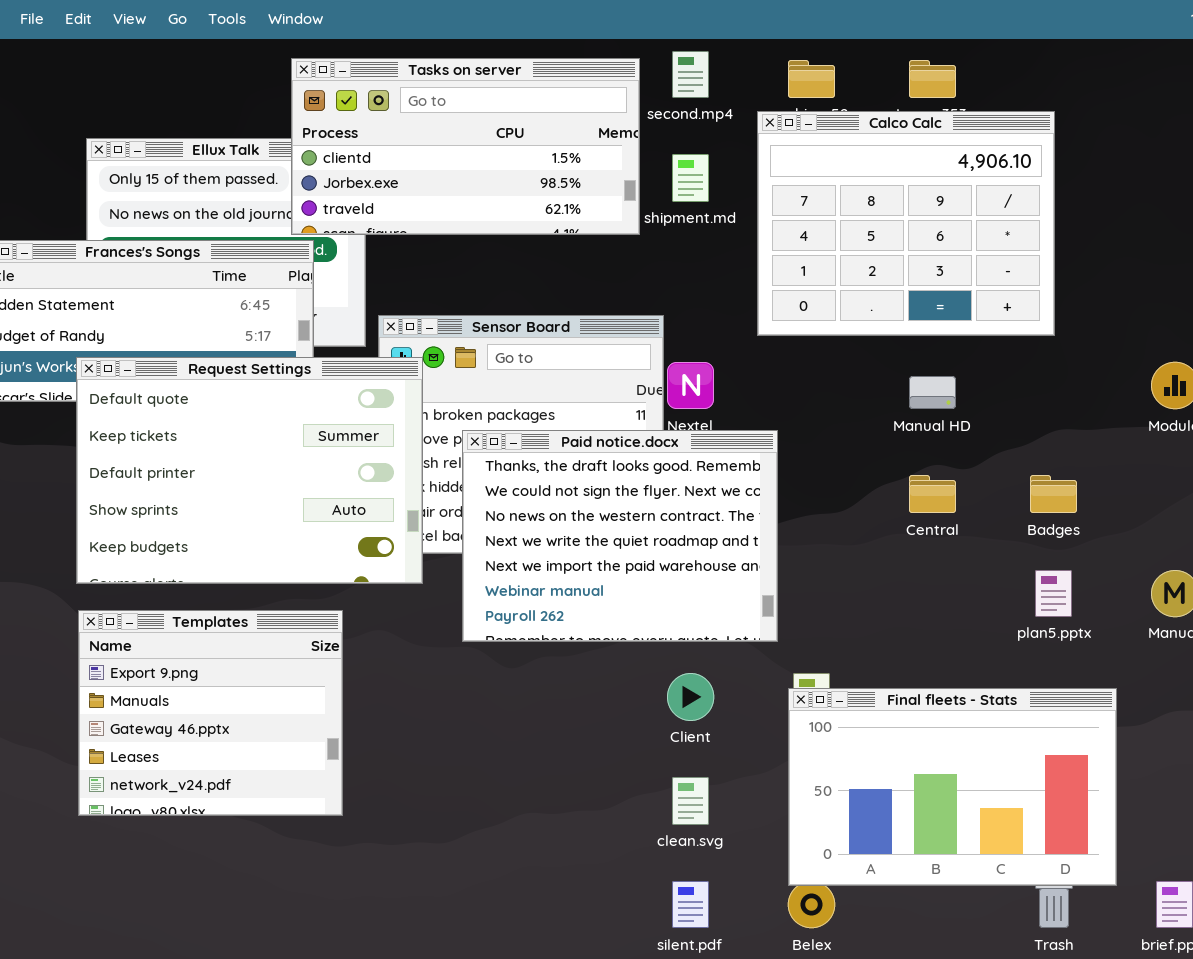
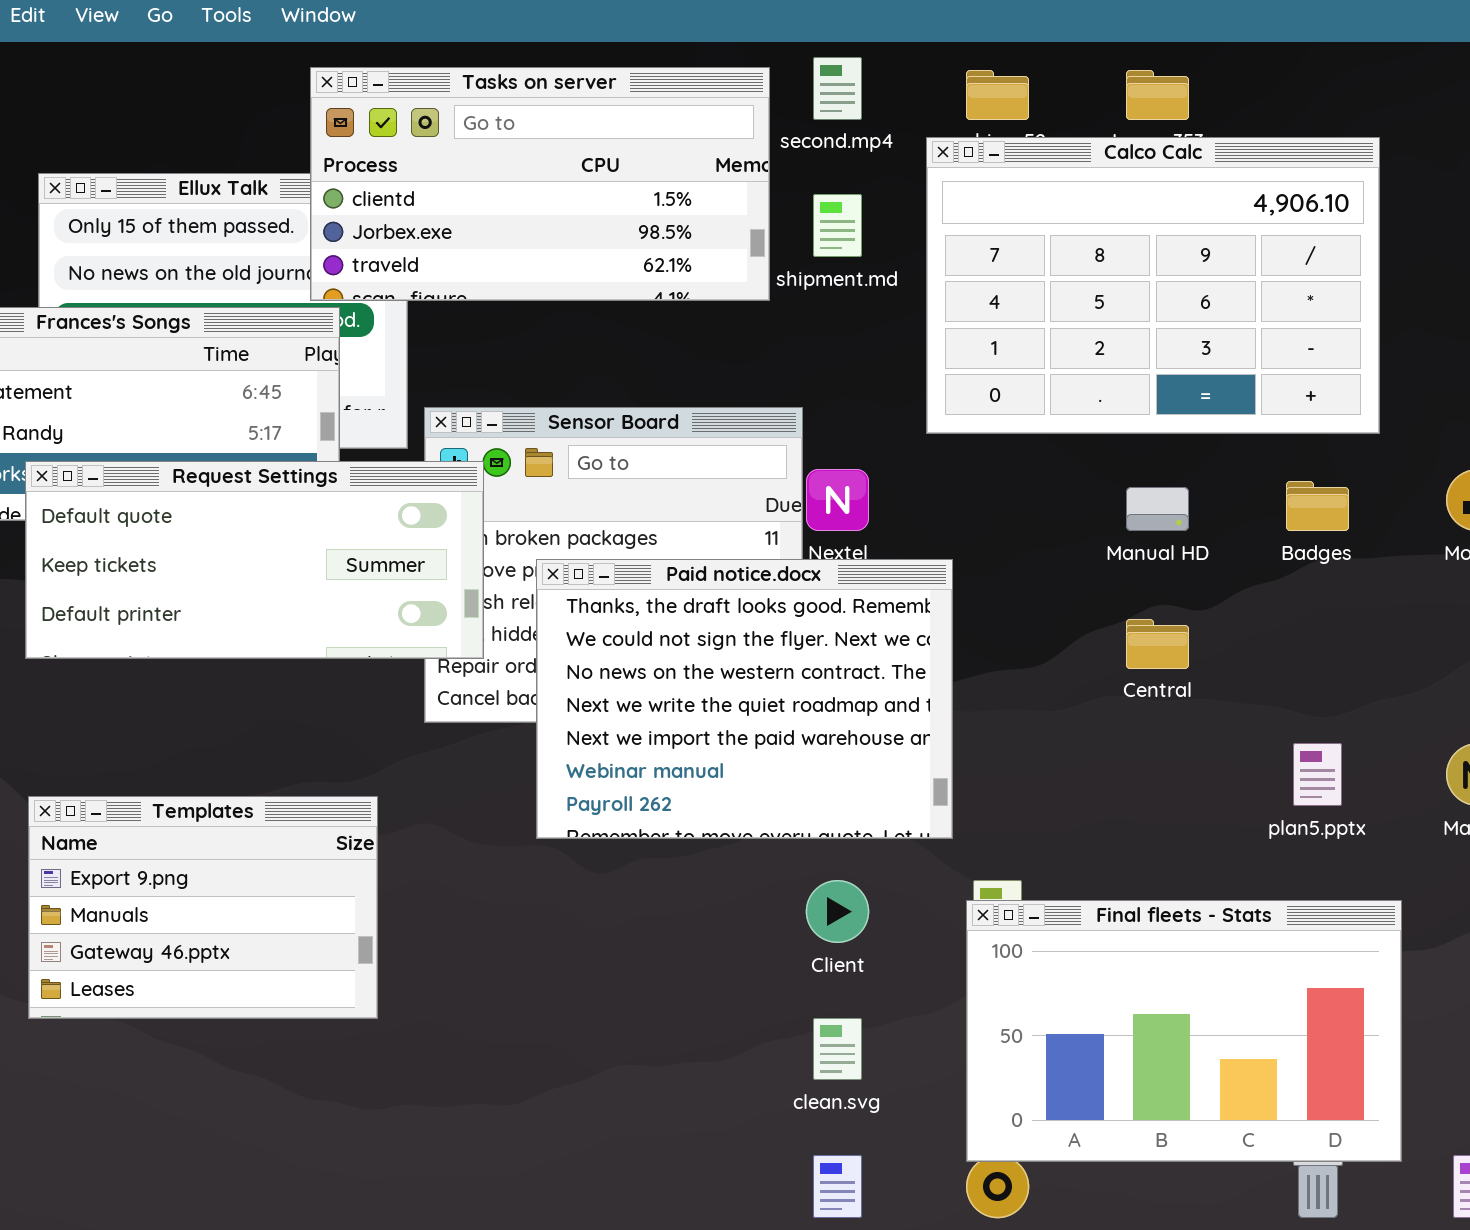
Calco Calc: [757,111,1055,336] -> [926,137,1380,434], resized
Request Settings: [76,357,423,584] -> [25,461,484,659], resized
Badges: [1030,475,1077,513] -> [1286,481,1349,531], moved
Templates: [78,610,343,816] -> [28,796,378,1019], resized

